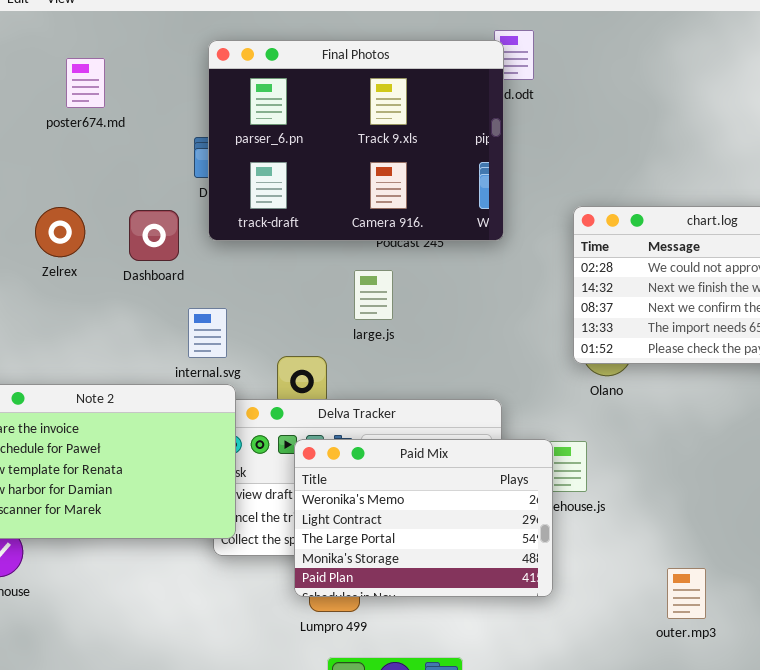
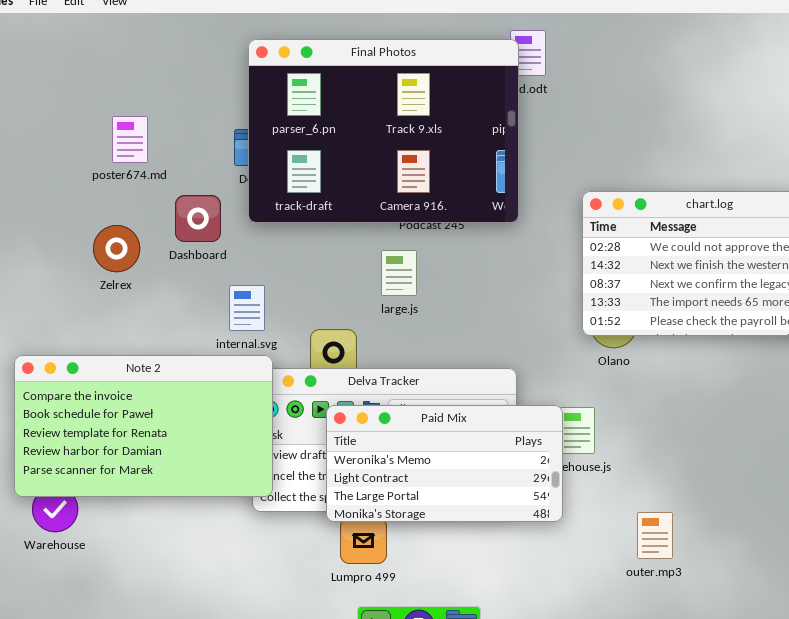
poster674.md: [66,58,105,108] -> [112,116,148,163], moved
Zelrex: [35,207,85,257] -> [93,225,140,272], moved
Paid Mix: [294,439,553,597] -> [326,405,563,522], resized
outer.mp3: [667,568,706,619] -> [637,512,673,559], moved

